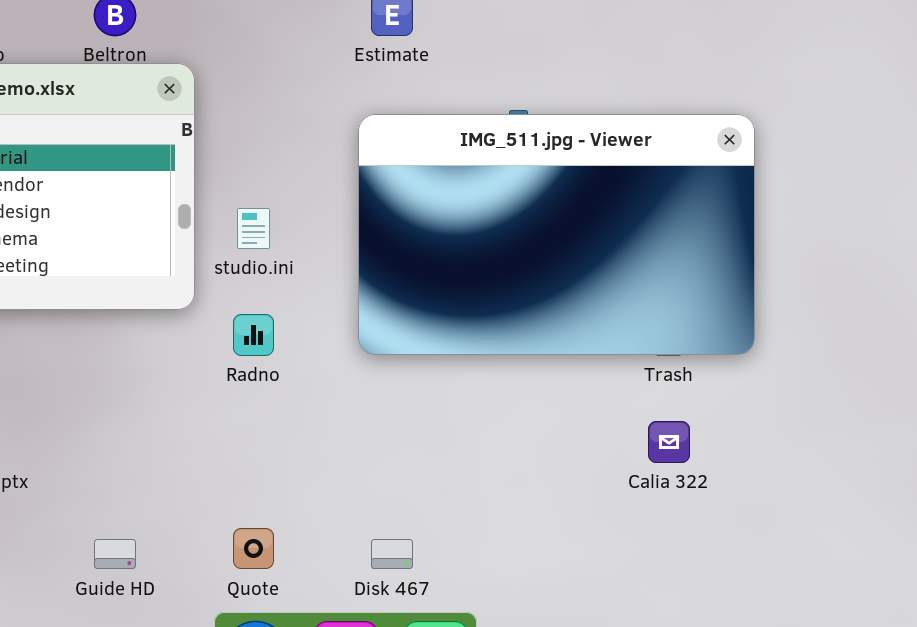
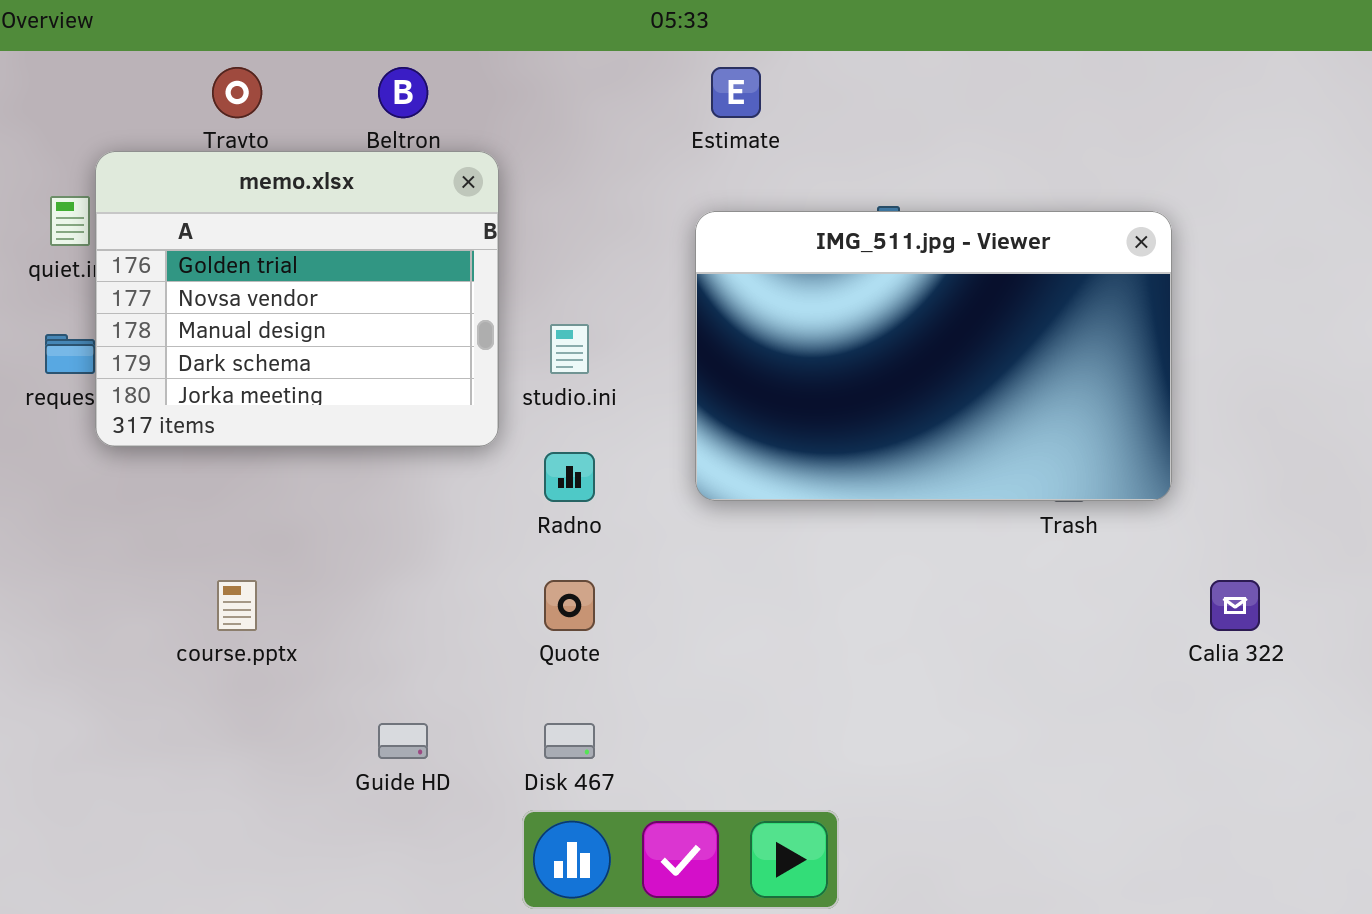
Calia 322: [648,421,690,463] -> [1210,580,1260,631], moved
Quote: [233,528,274,569] -> [544,580,595,631], moved
Disk 467: [371,539,413,569] -> [544,723,595,759], moved

